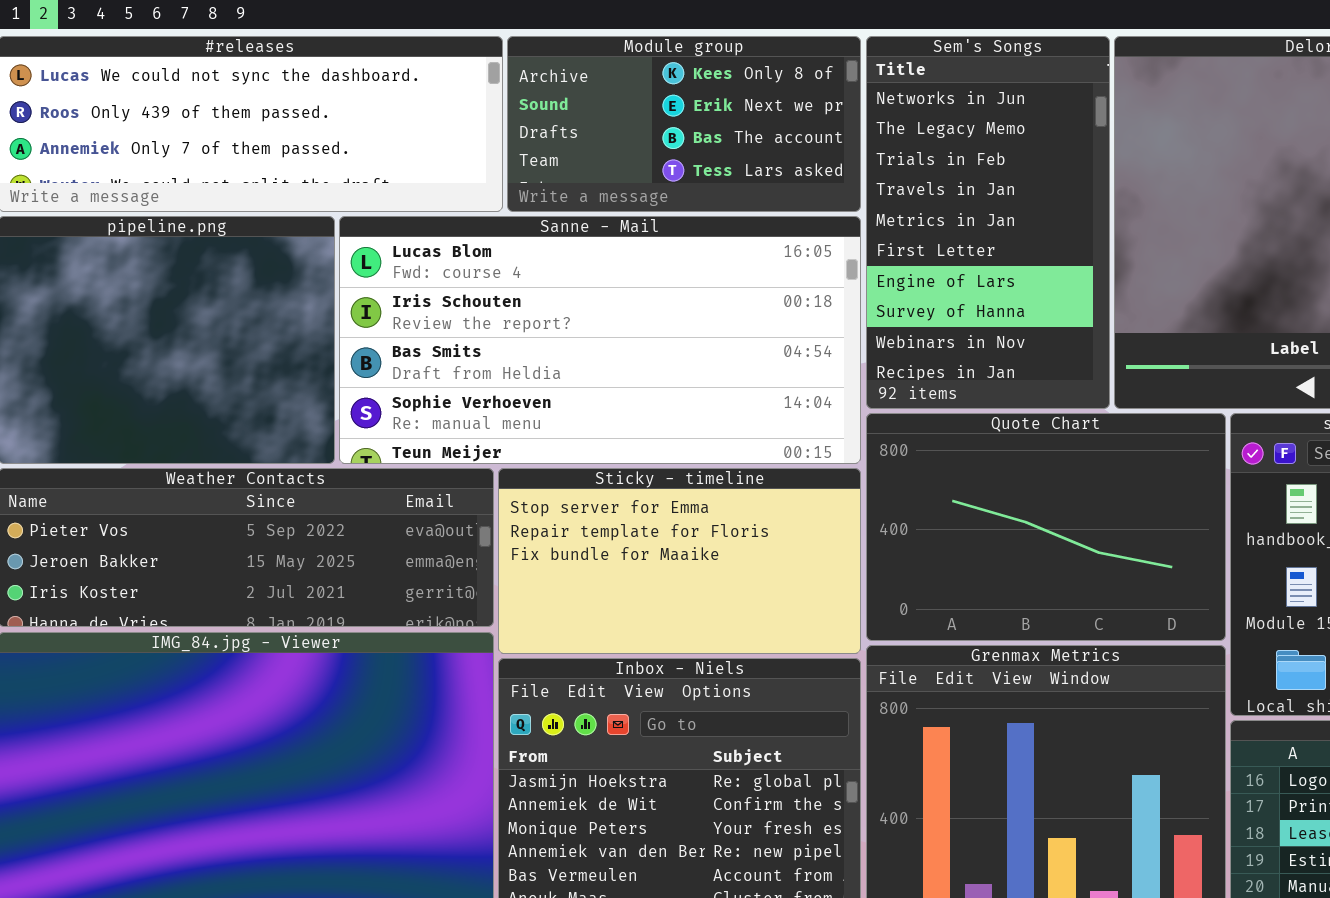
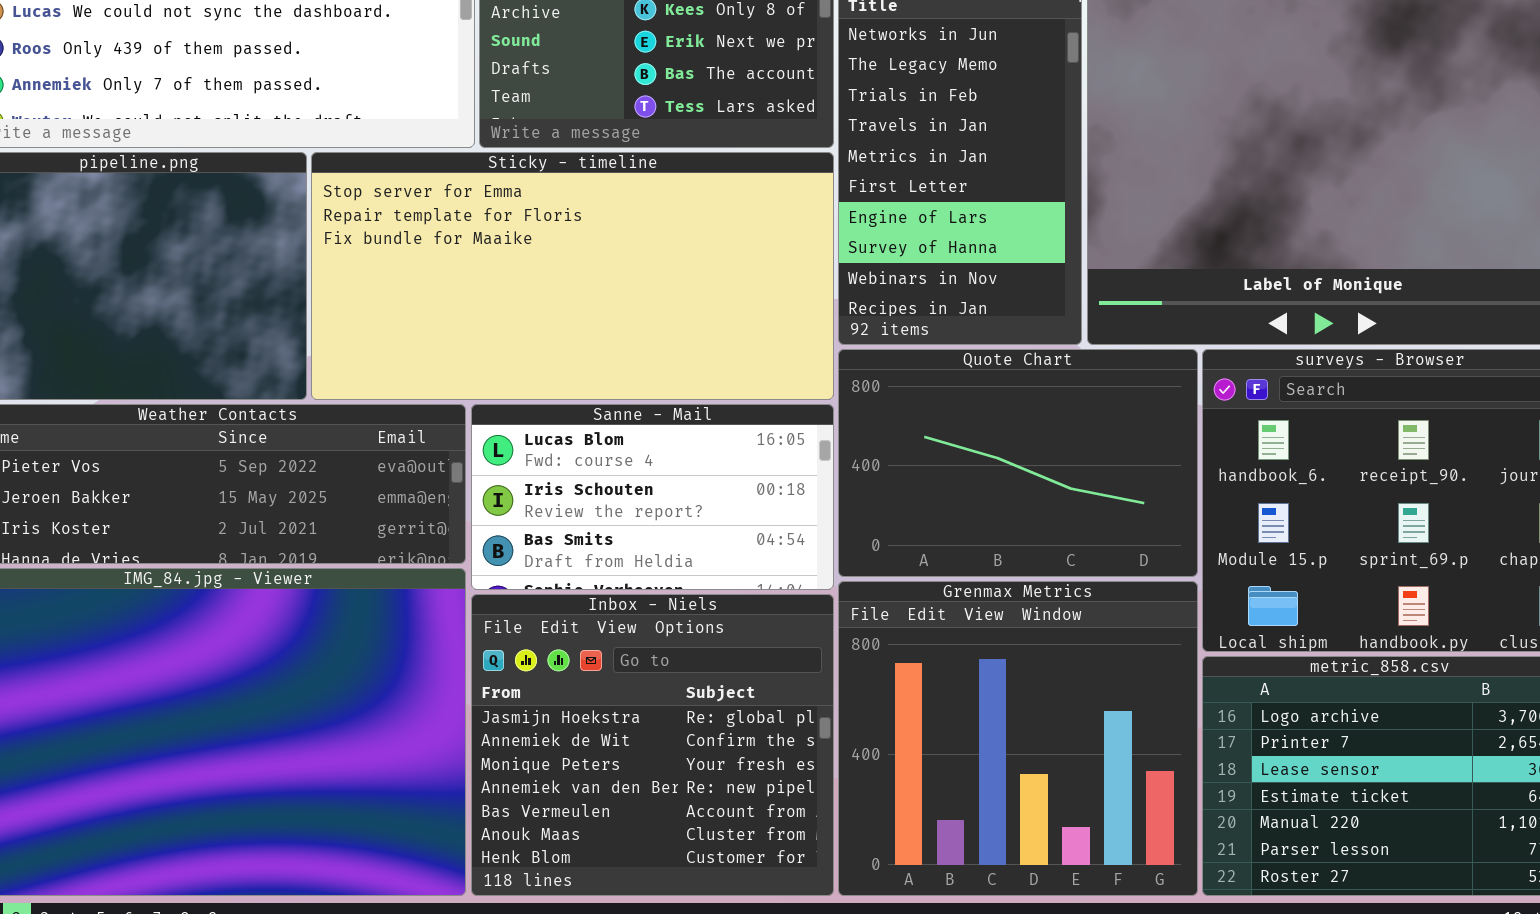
Sanne - Mail: [339,216,861,464] -> [471,404,834,590], moved, resized
Sticky - timeline: [498,468,861,654] -> [311,152,834,400], moved, resized

